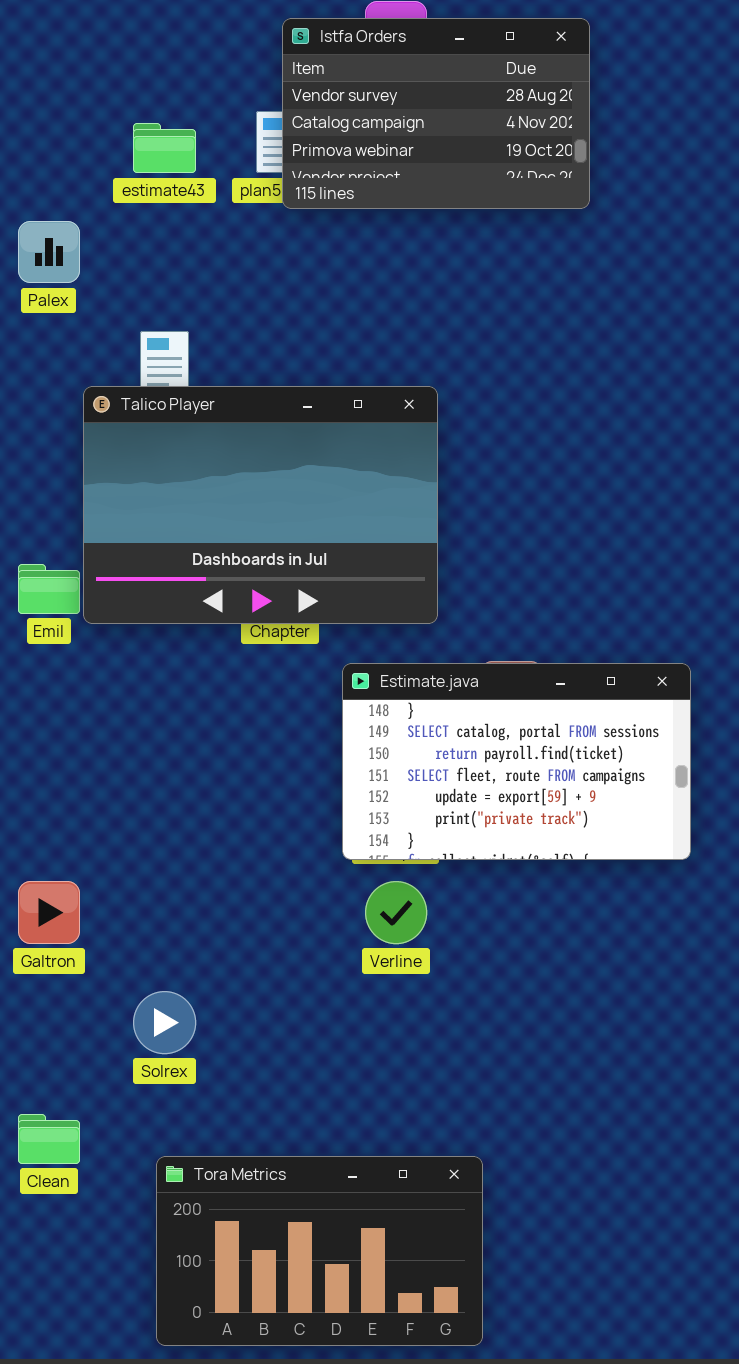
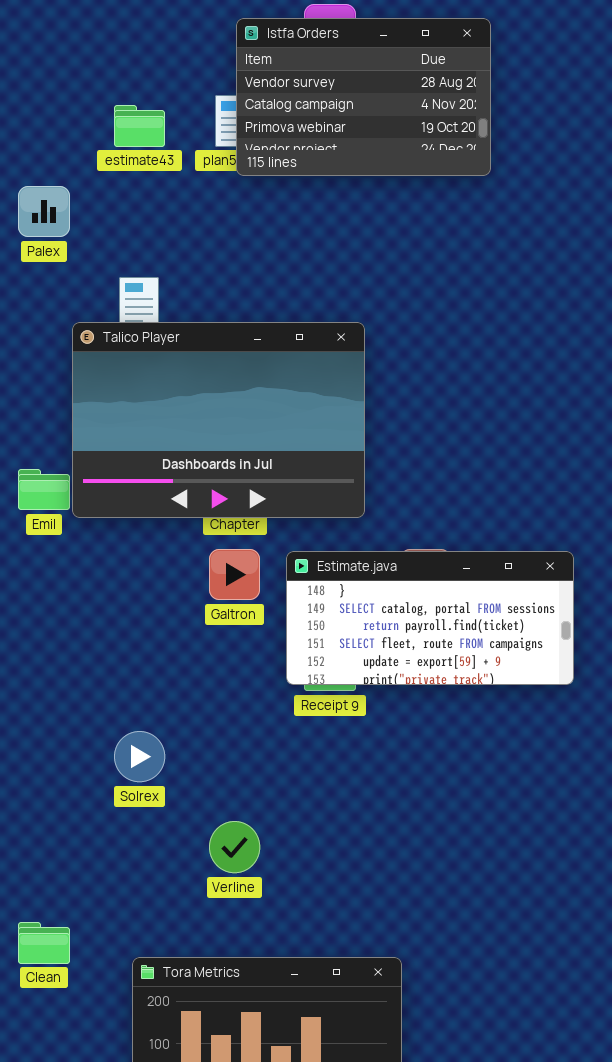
Estimate.java: [342,663,691,860] -> [286,551,574,685], resized
Galtron: [18,881,80,944] -> [209,549,260,600], moved
Verline: [365,881,427,944] -> [209,821,260,873], moved
Solrex: [133,991,196,1054] -> [114,731,165,782], moved

